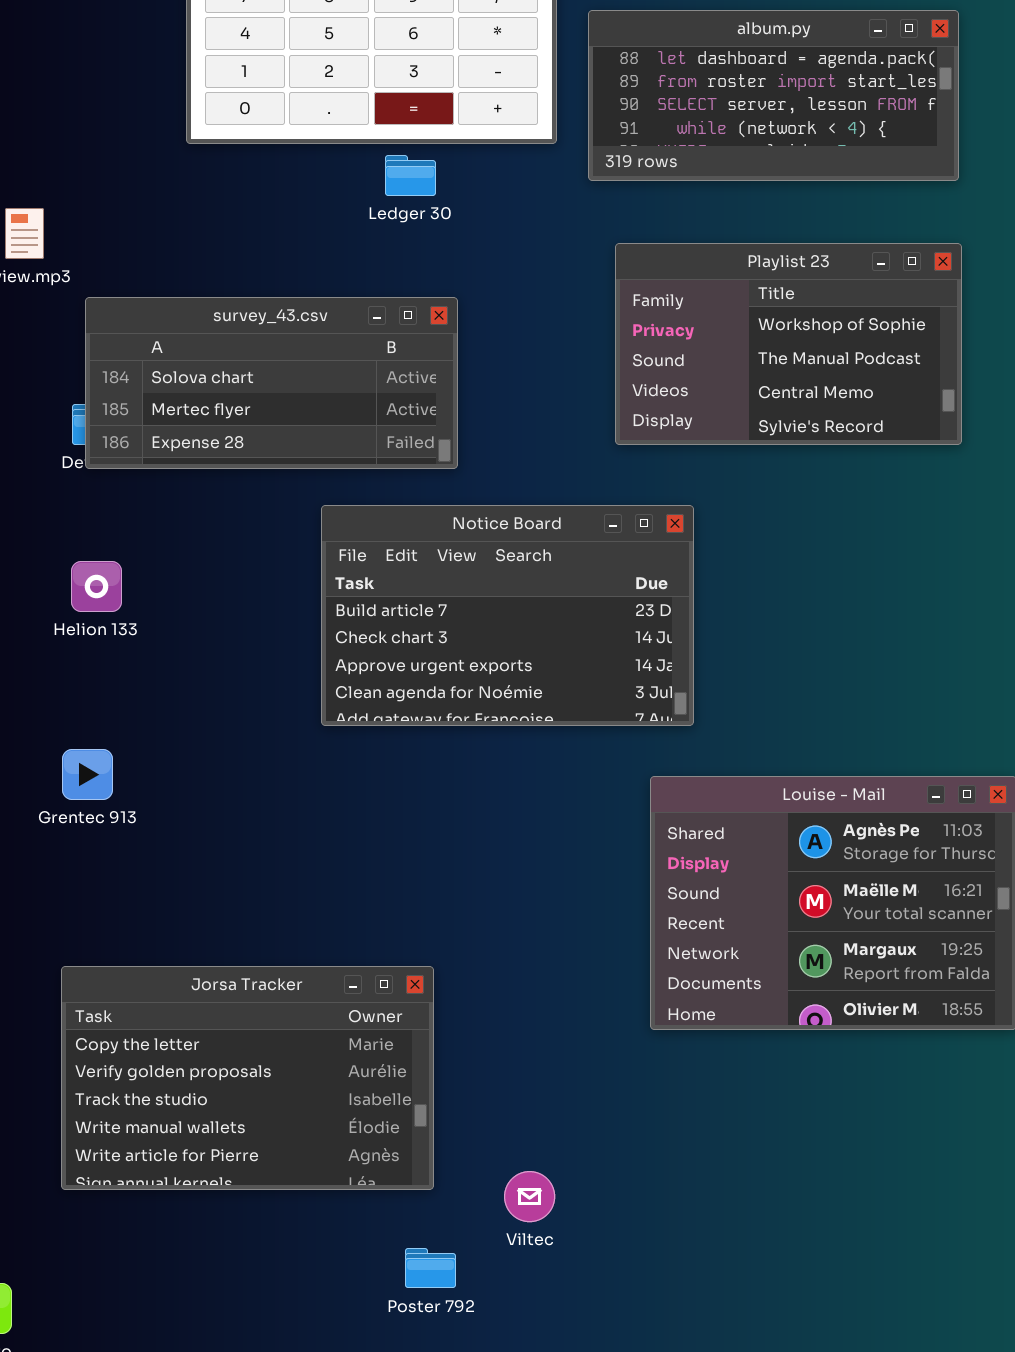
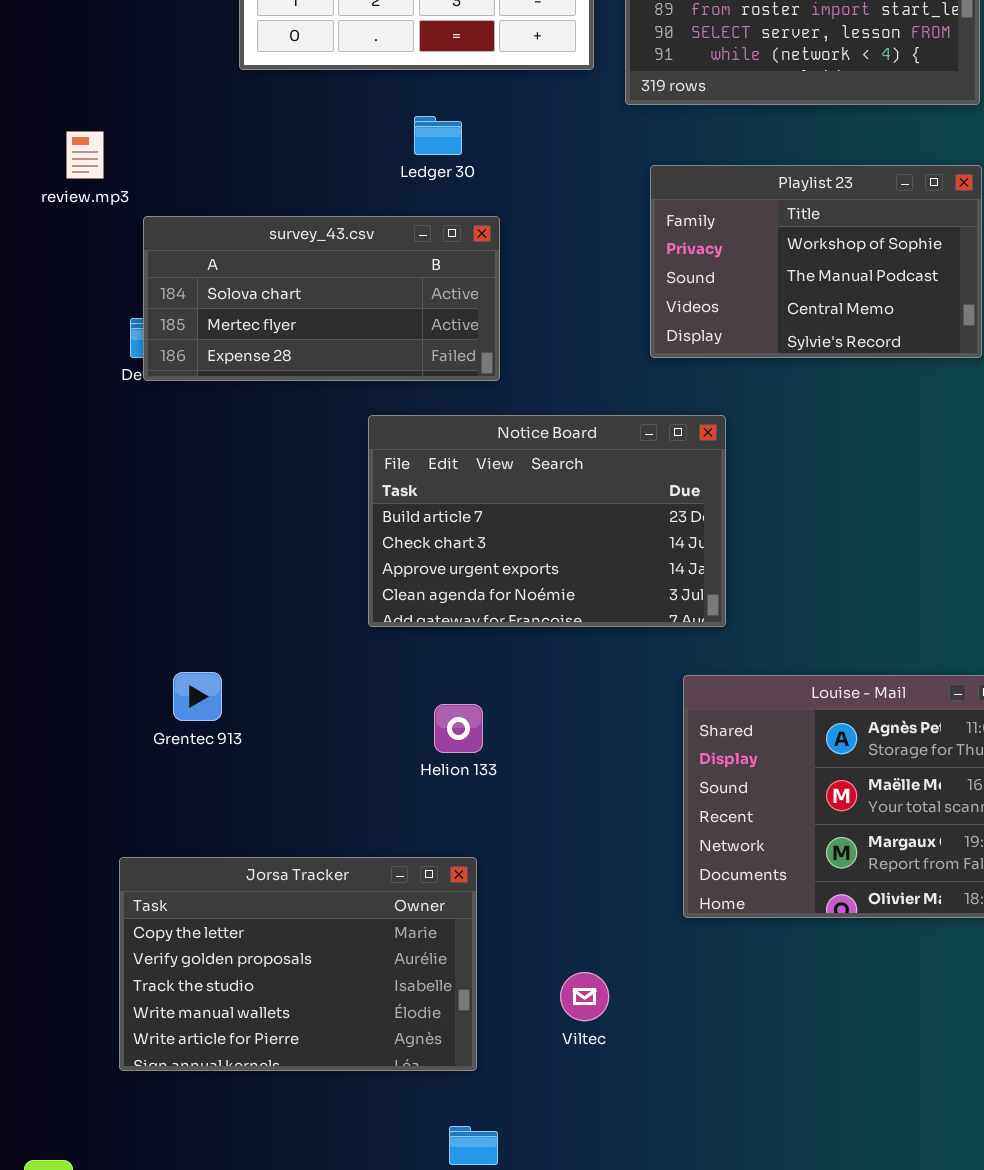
Ledger 30: [385,155,436,196] -> [414,116,462,155], moved
Helion 133: [71,561,122,612] -> [434,704,483,753], moved
Grentec 913: [62,749,113,800] -> [173,672,222,721], moved
Viltec: [504,1171,555,1222] -> [560,972,609,1021], moved

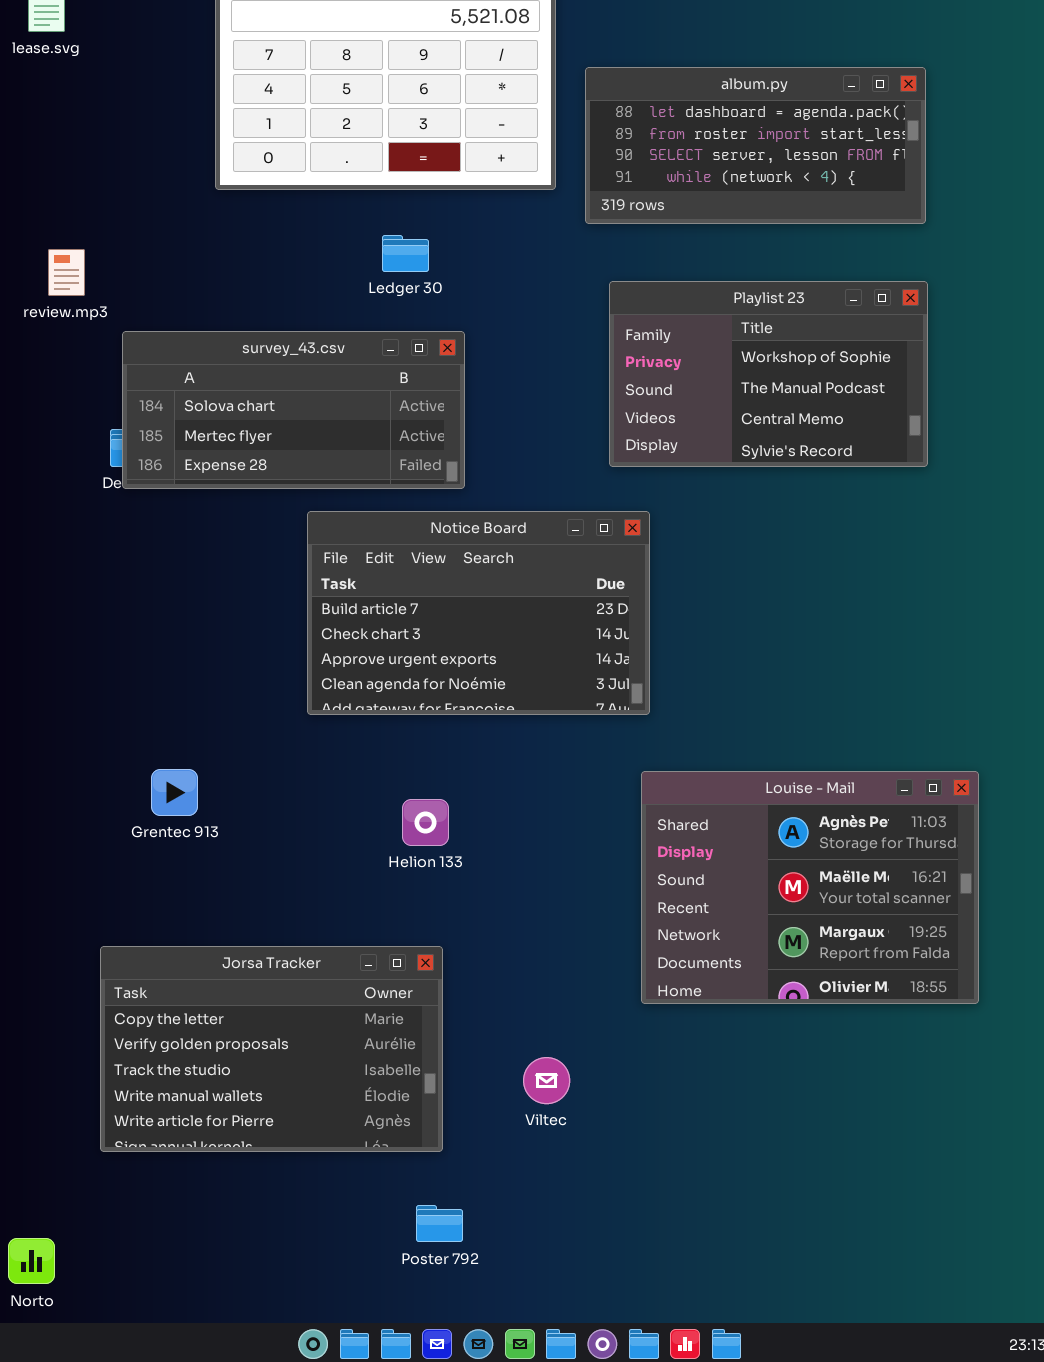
Notice Board: [368,415,726,627] -> [307,511,650,715], moved

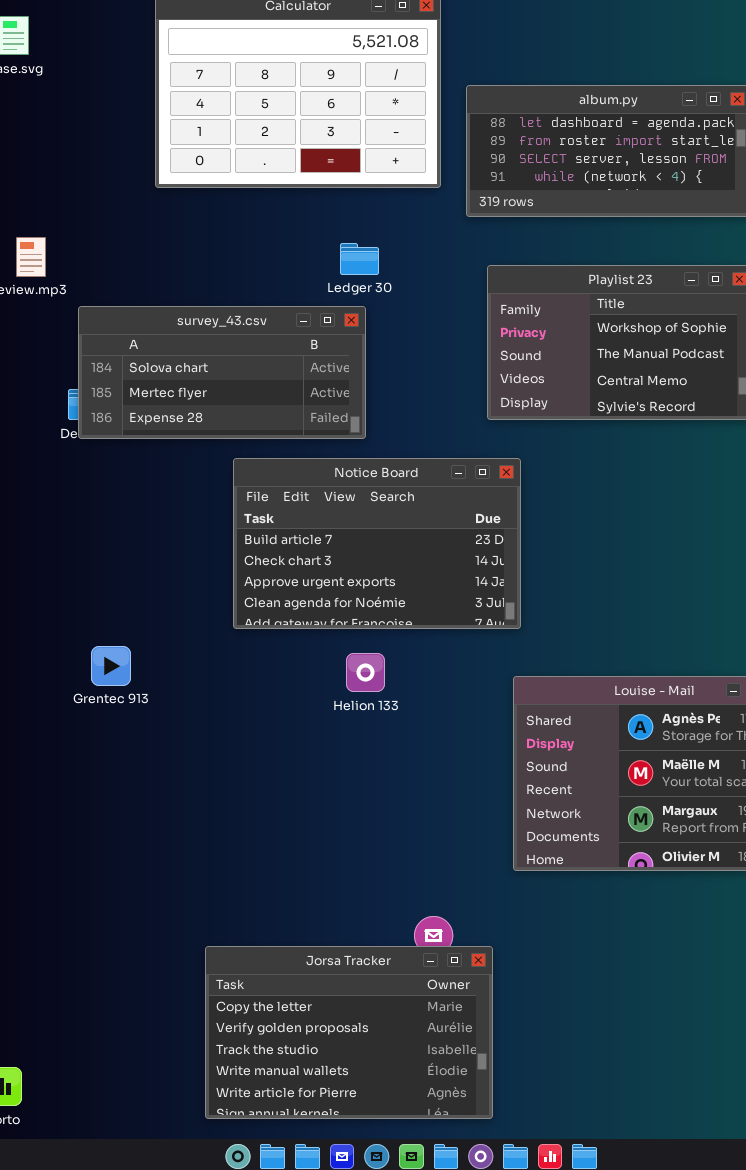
Ledger 30: [382,235,429,272] -> [340,243,379,275], moved
Grentec 913: [151,769,198,816] -> [91,646,131,686], moved
Helion 133: [402,799,449,846] -> [346,653,385,692], moved
Jorsa Tracker: [100,946,443,1152] -> [205,946,493,1119], moved

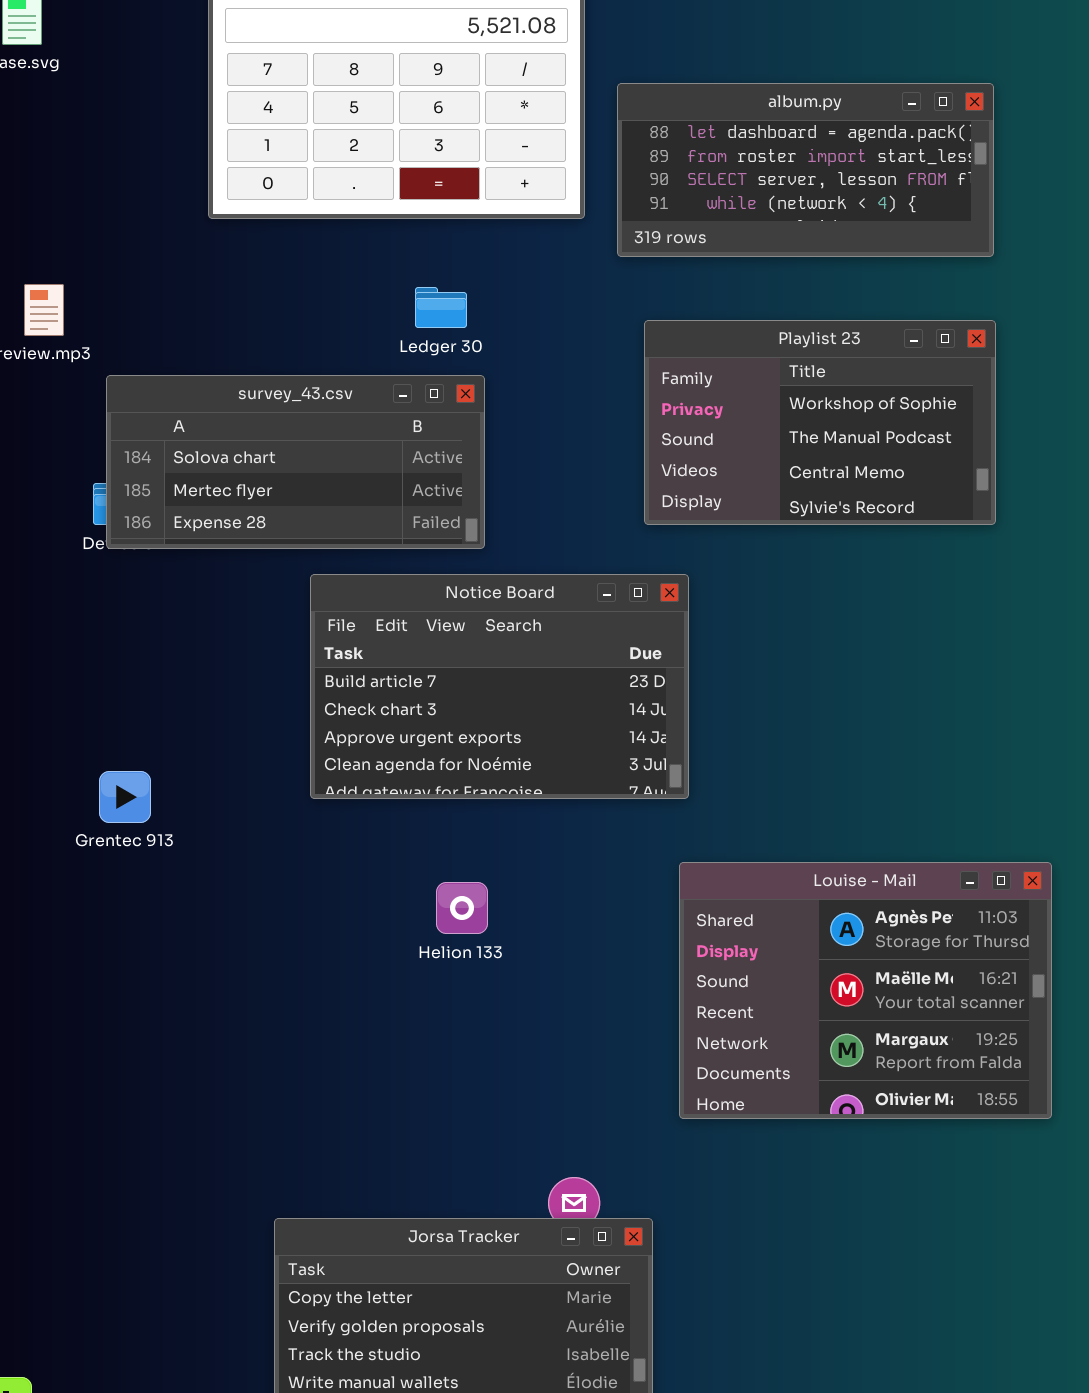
Ledger 30: [340,243,379,275] -> [415,287,467,328], moved
Grentec 913: [91,646,131,686] -> [99,771,151,823], moved
Helion 133: [346,653,385,692] -> [436,882,488,934], moved

